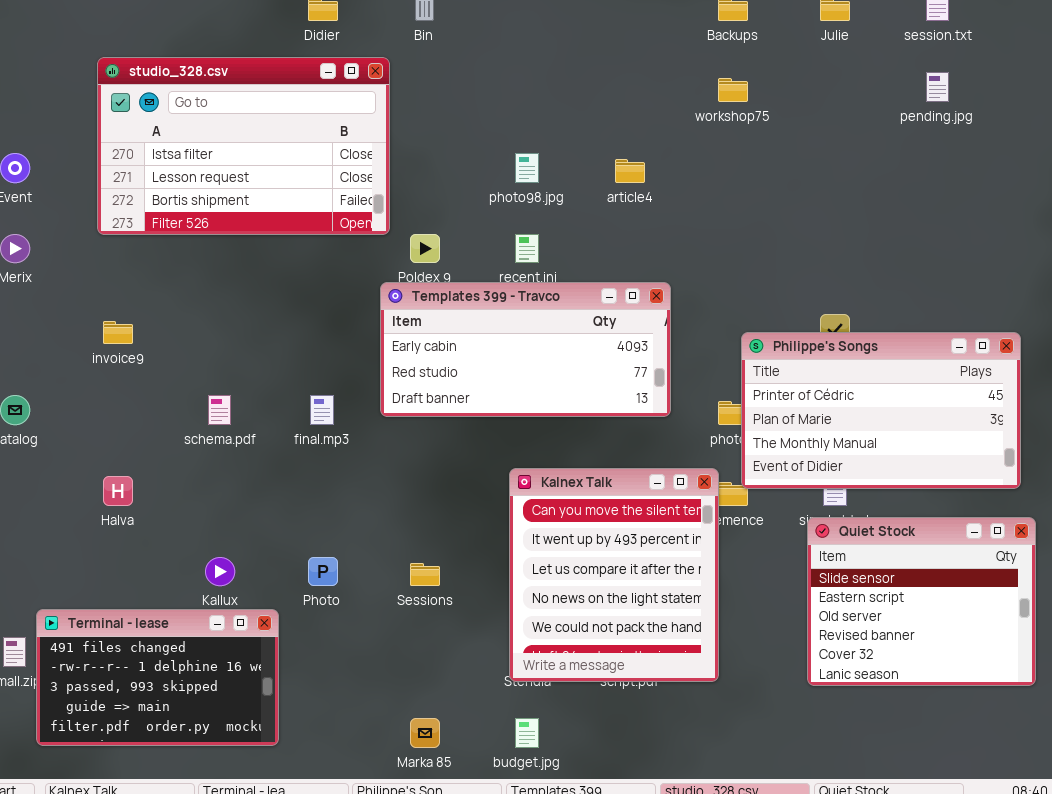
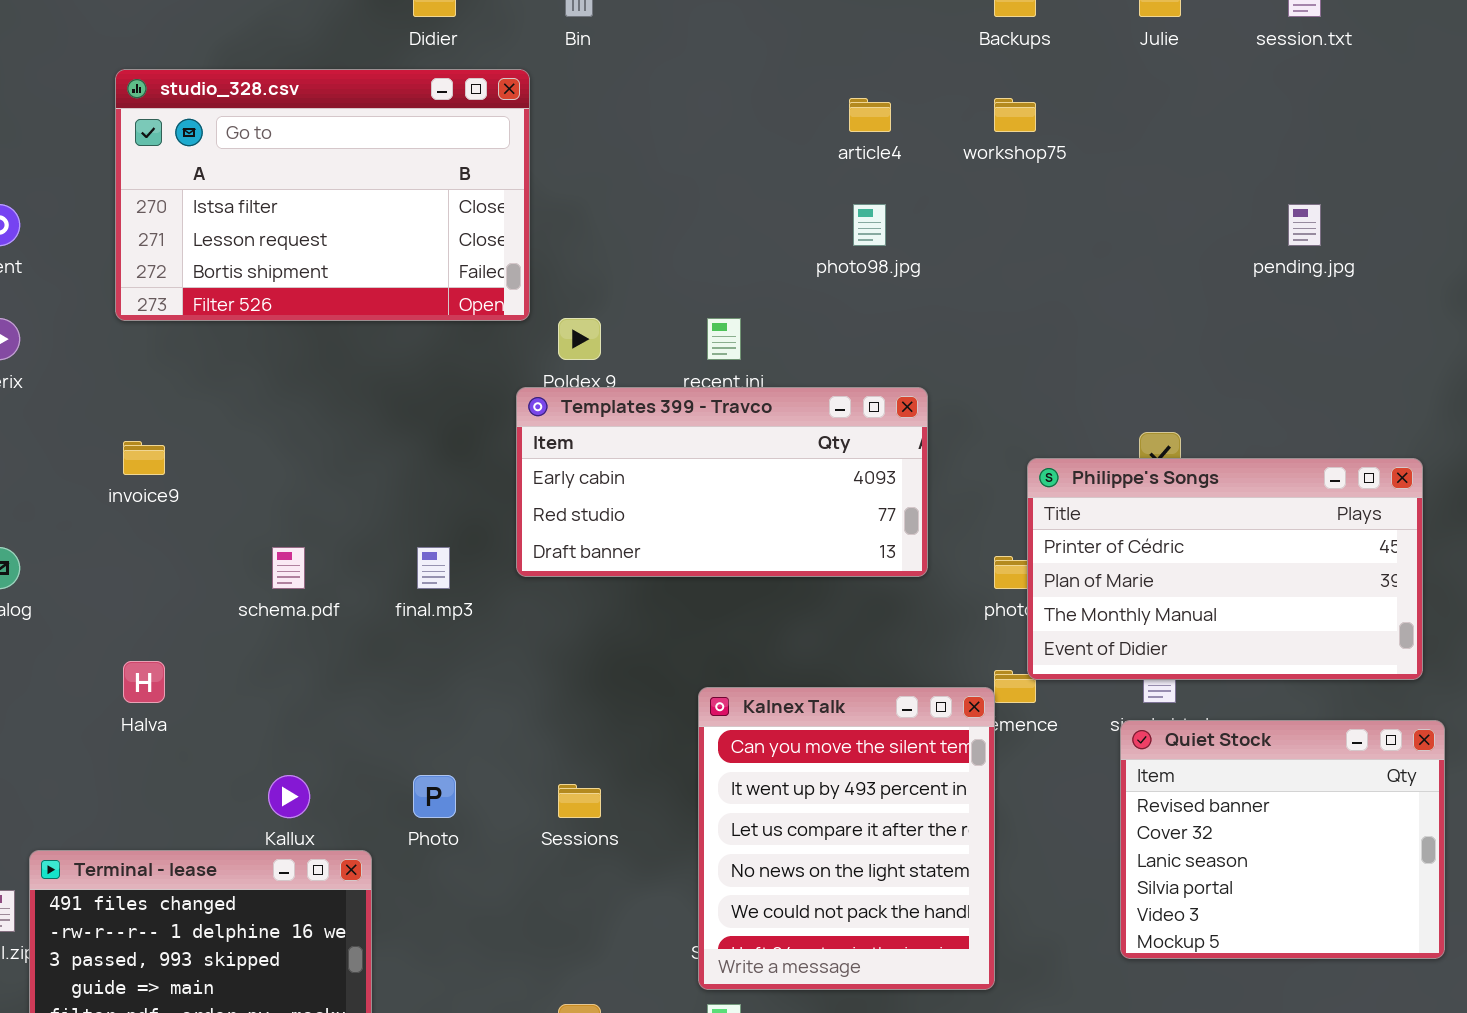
pending.jpg: [926,72,949,102] -> [1288,204,1321,246], moved
photo98.jpg: [515,153,539,183] -> [853,204,886,246], moved
article4: [615,159,645,183] -> [849,98,891,132], moved
Kalnex Talk: [509,468,719,682] -> [698,687,995,990], moved
Quiet Stock: [807,517,1036,686] -> [1120,720,1445,959], scrolled down 3 rows

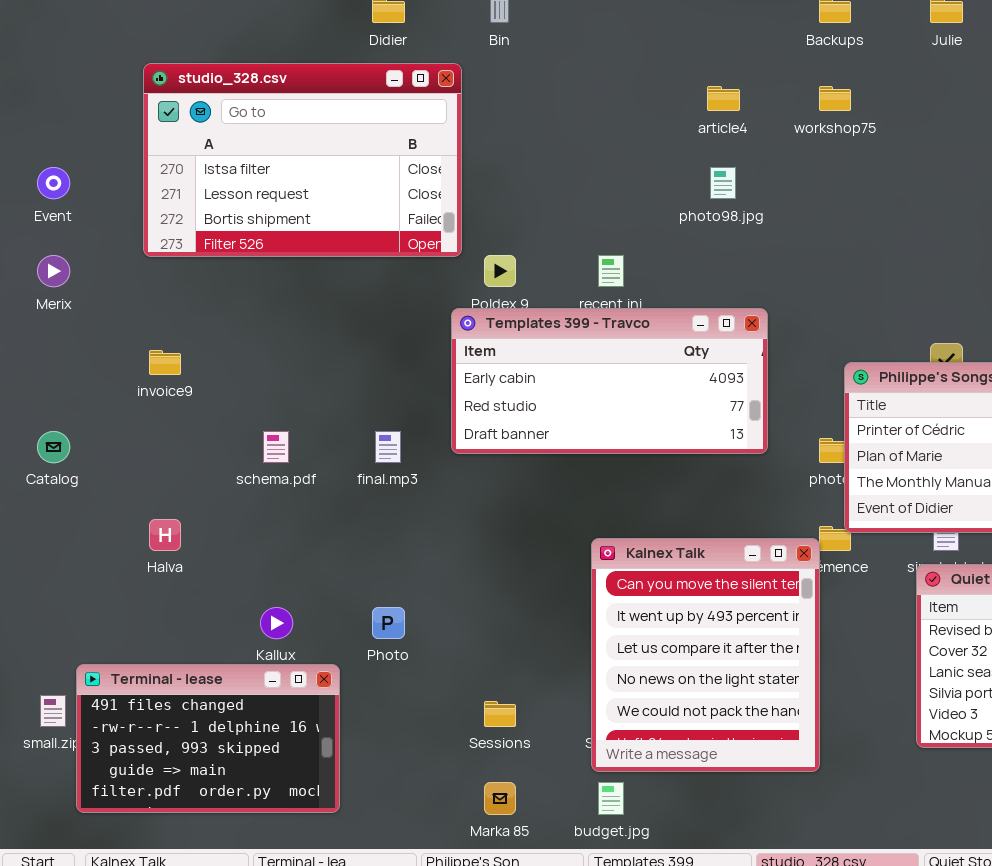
Sessions: [558,784,601,818] -> [484,701,516,727], moved

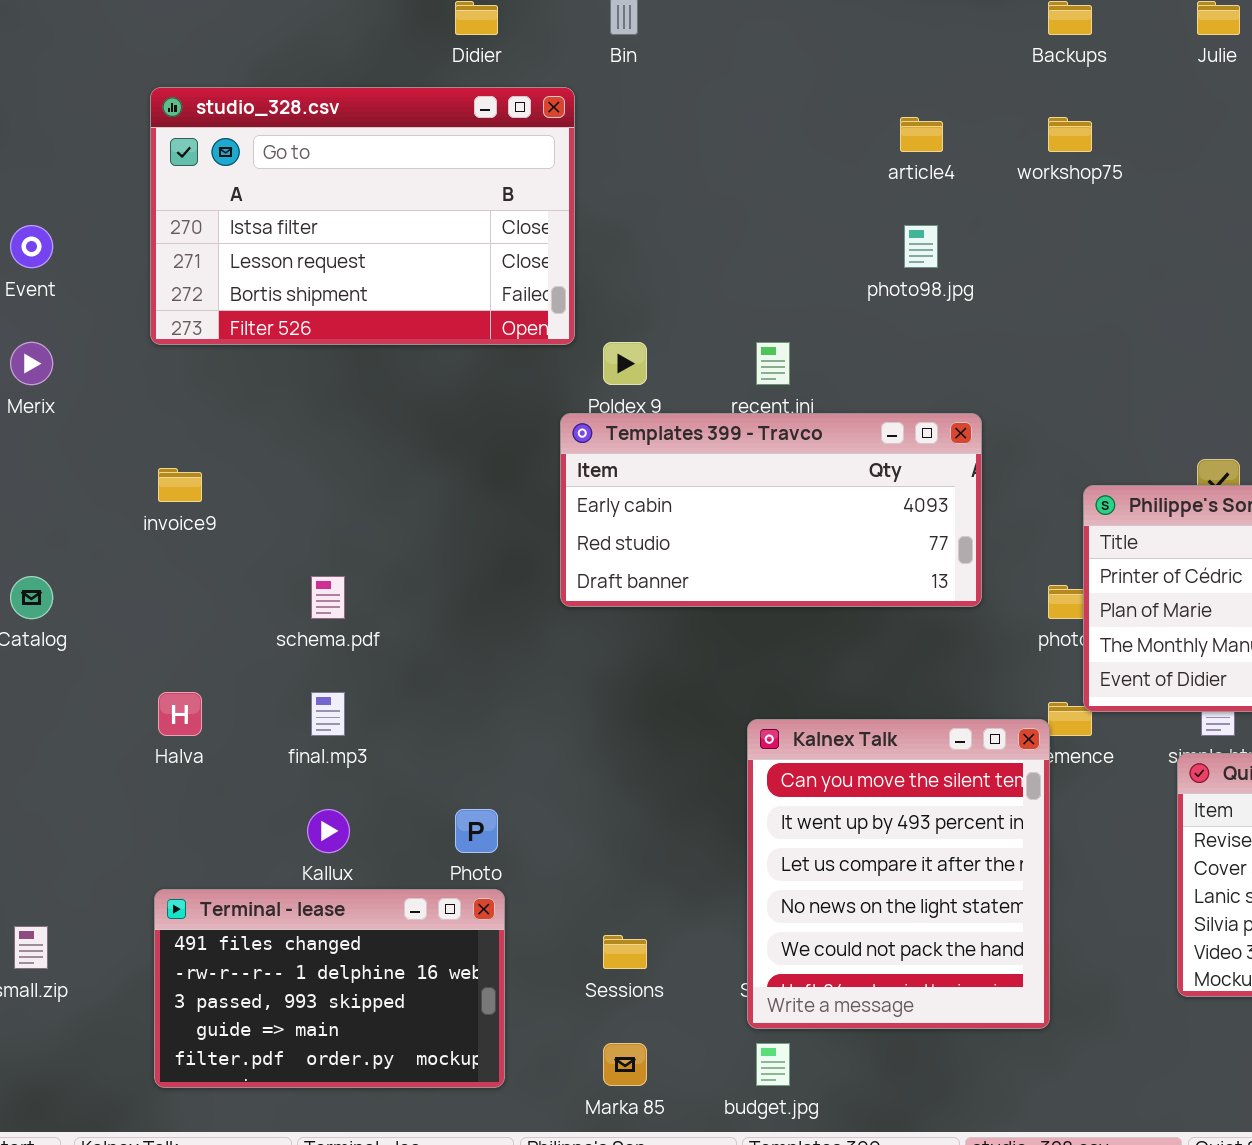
final.mp3: [375,431,401,463] -> [311,692,345,736], moved
Terminal - lease: [76,664,340,813] -> [154,889,505,1088], moved

